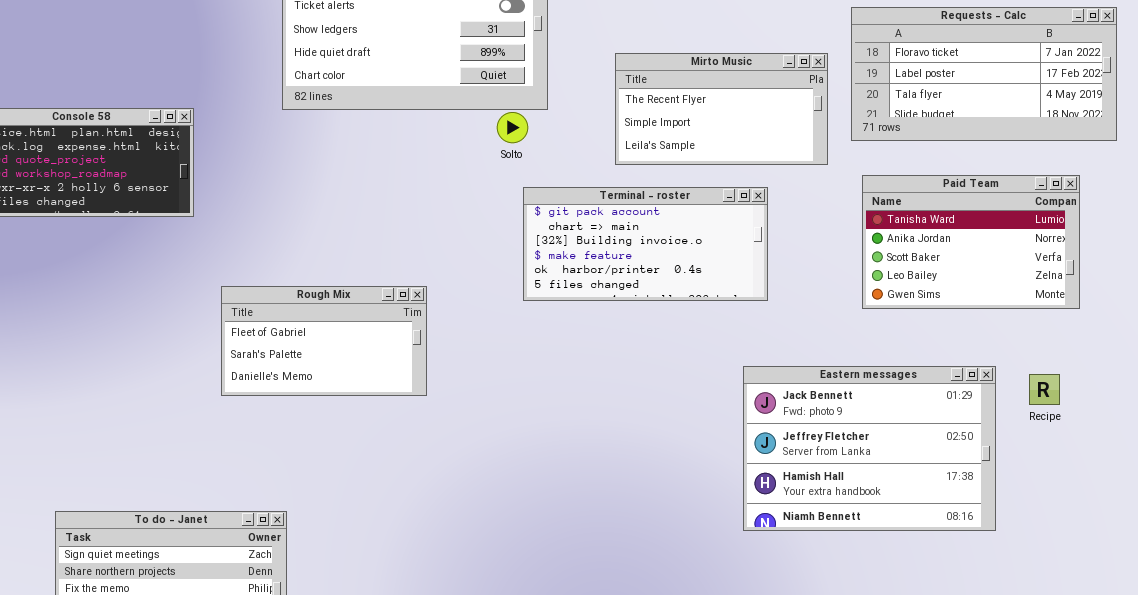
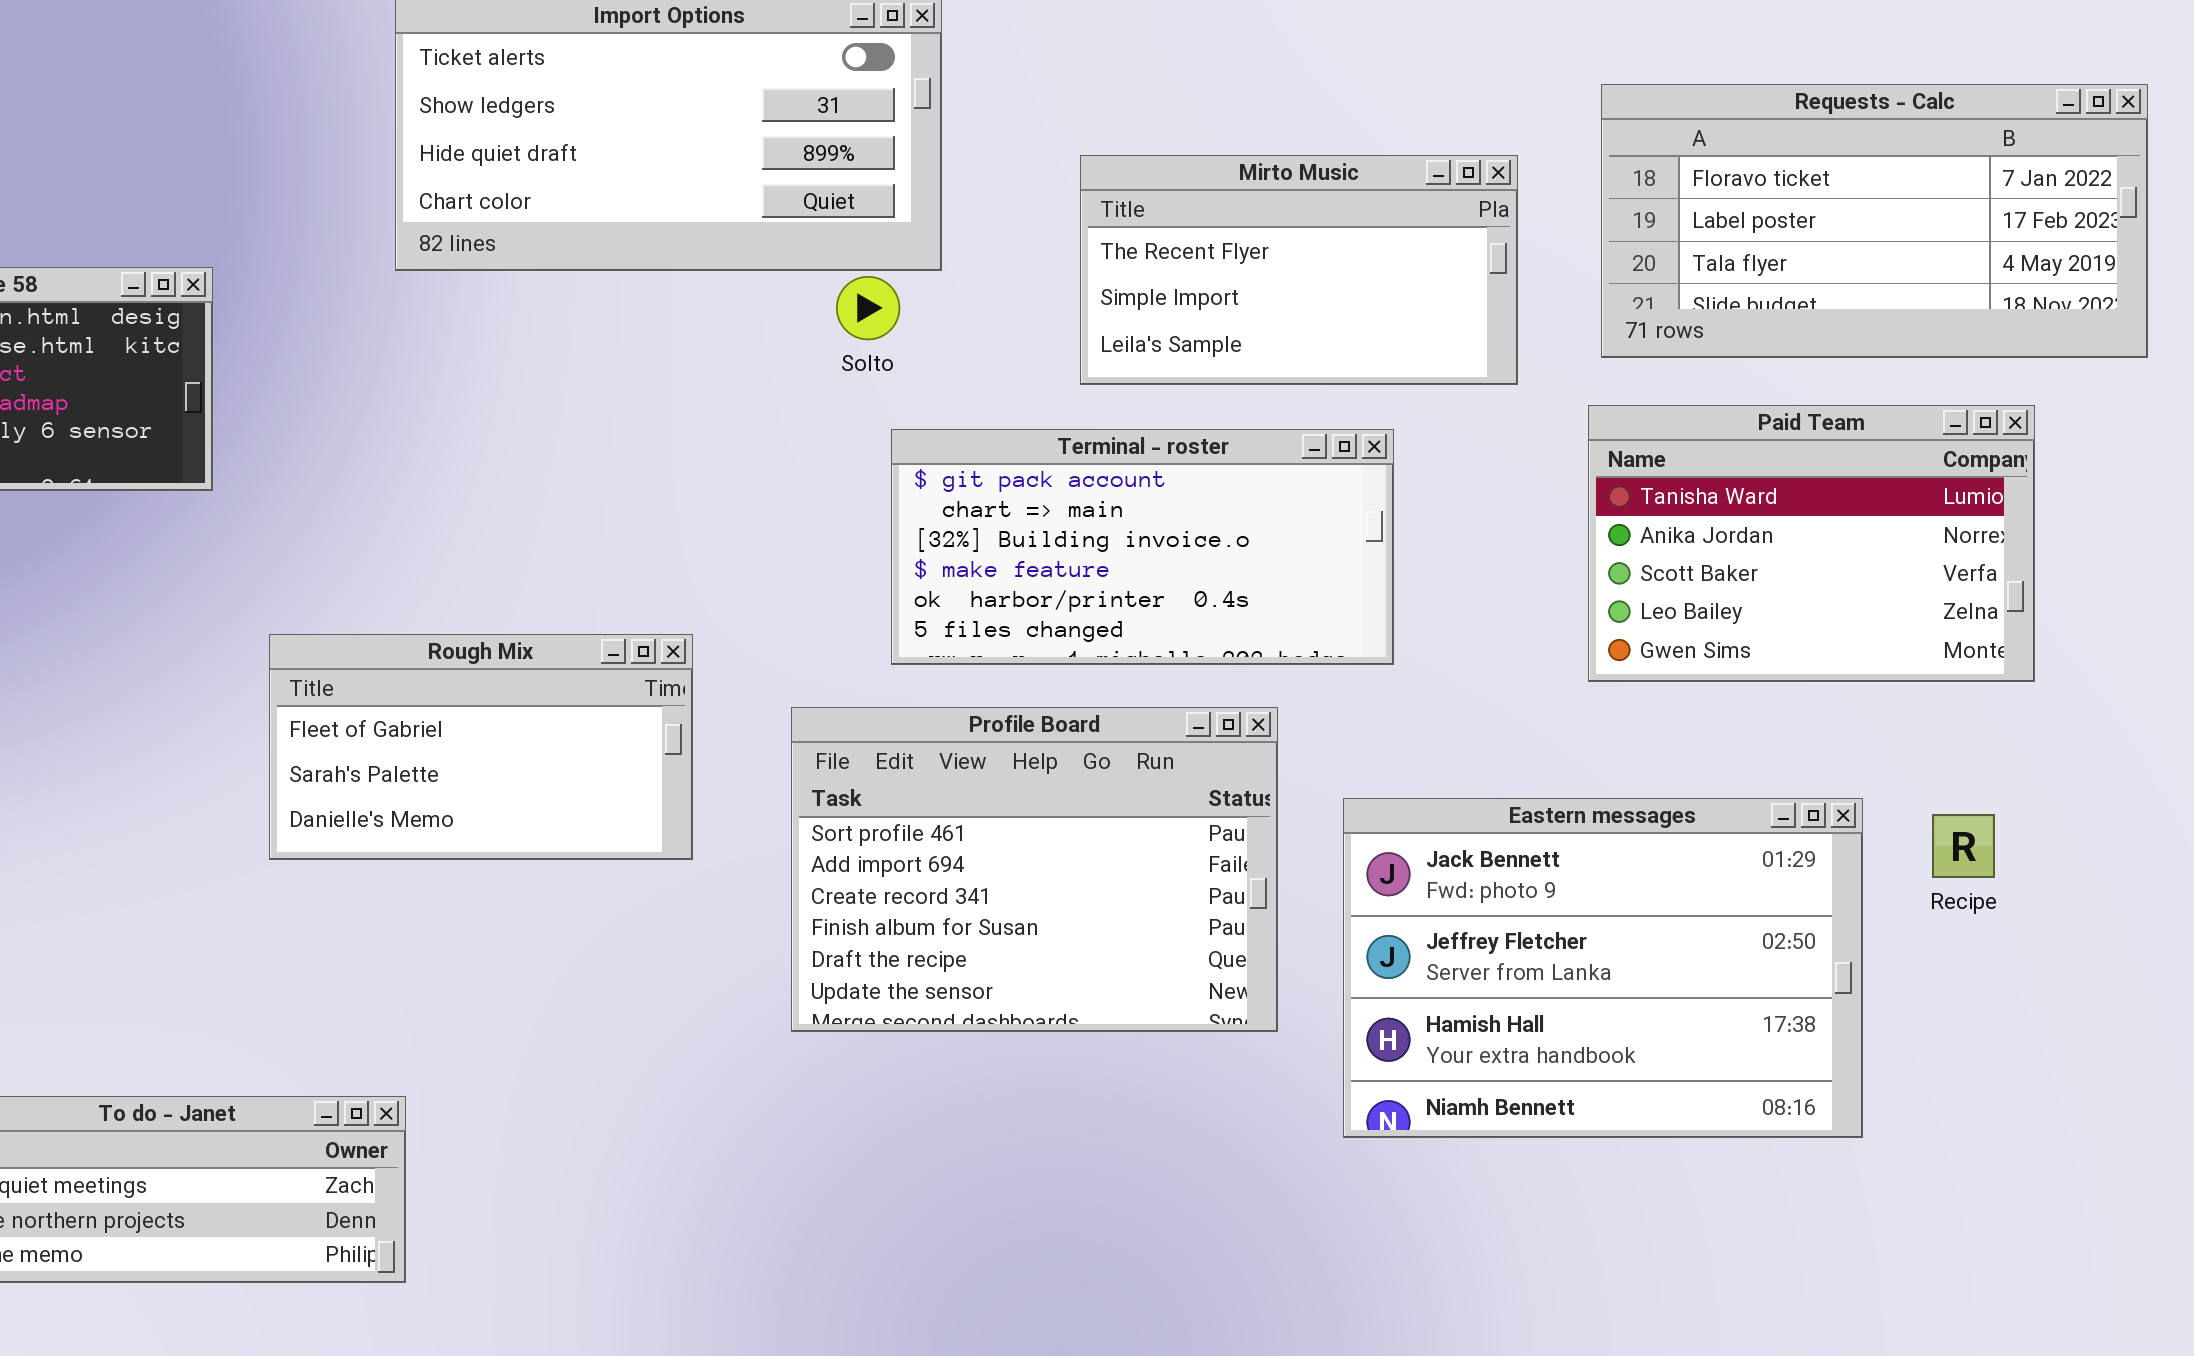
Requests - Calc: [851,7,1117,141] -> [1601,84,2148,358], moved
Profile Board: none -> [791,707,1278,1032], opened

